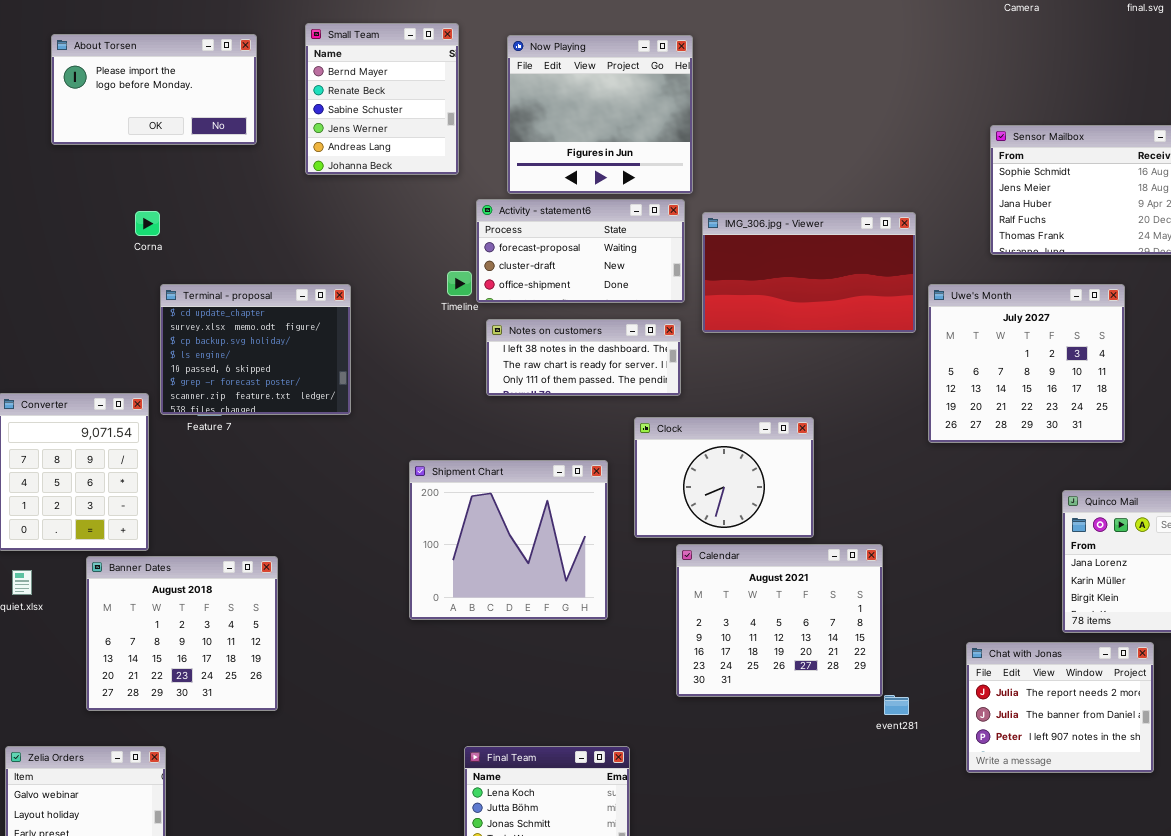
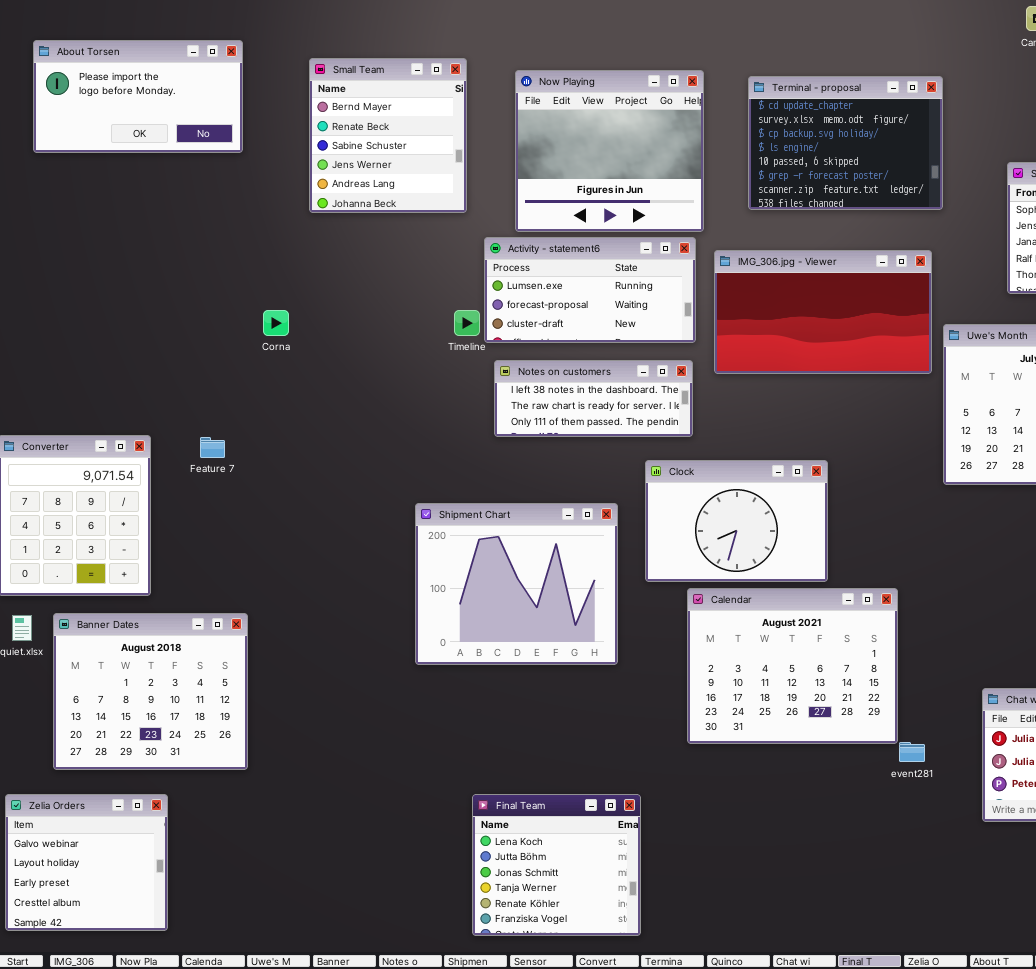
About Torsen: [51,34,257,145] -> [33,40,243,153], moved
Activity - statement6: [476,199,685,303] -> [484,237,696,343], scrolled up 1 row
Corna: [135,211,160,236] -> [263,310,289,336], moved
Terminal - proposal: [160,284,351,415] -> [748,76,943,210], moved
Banner Dates: [86,556,278,711] -> [53,613,248,770], moved

